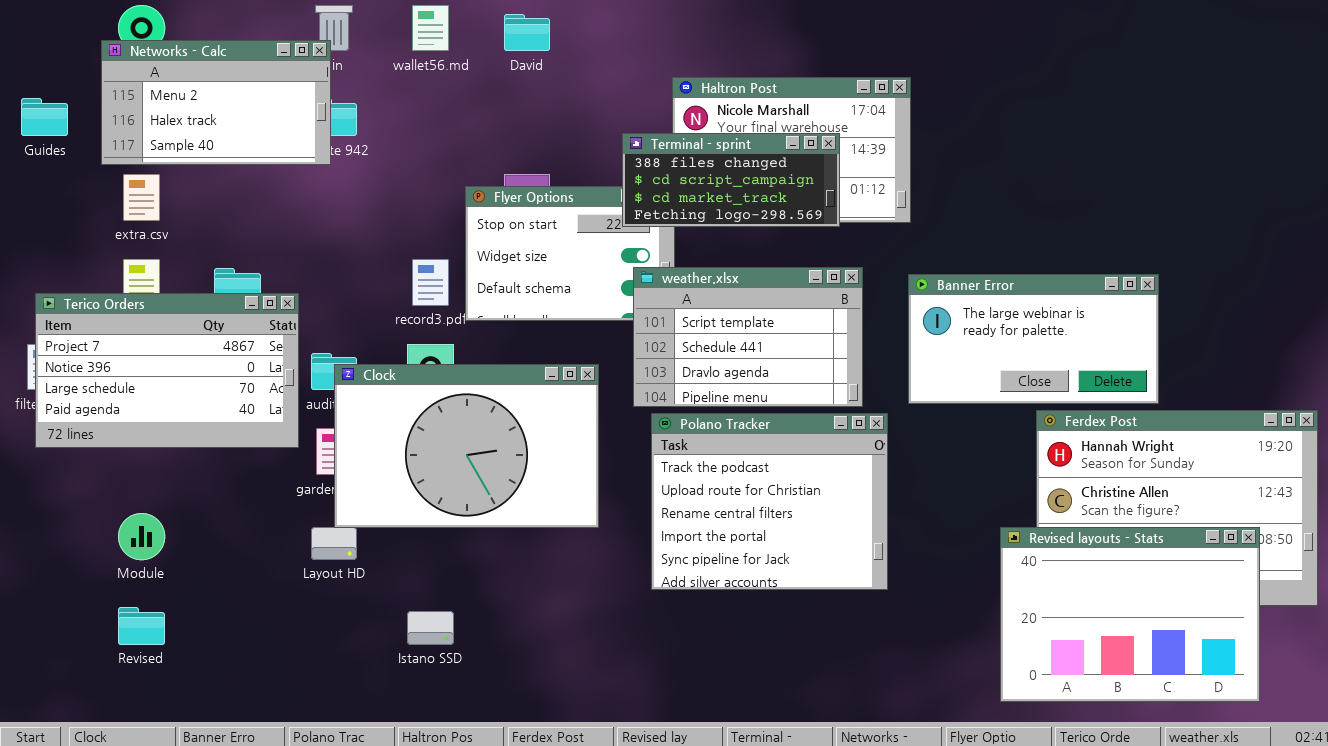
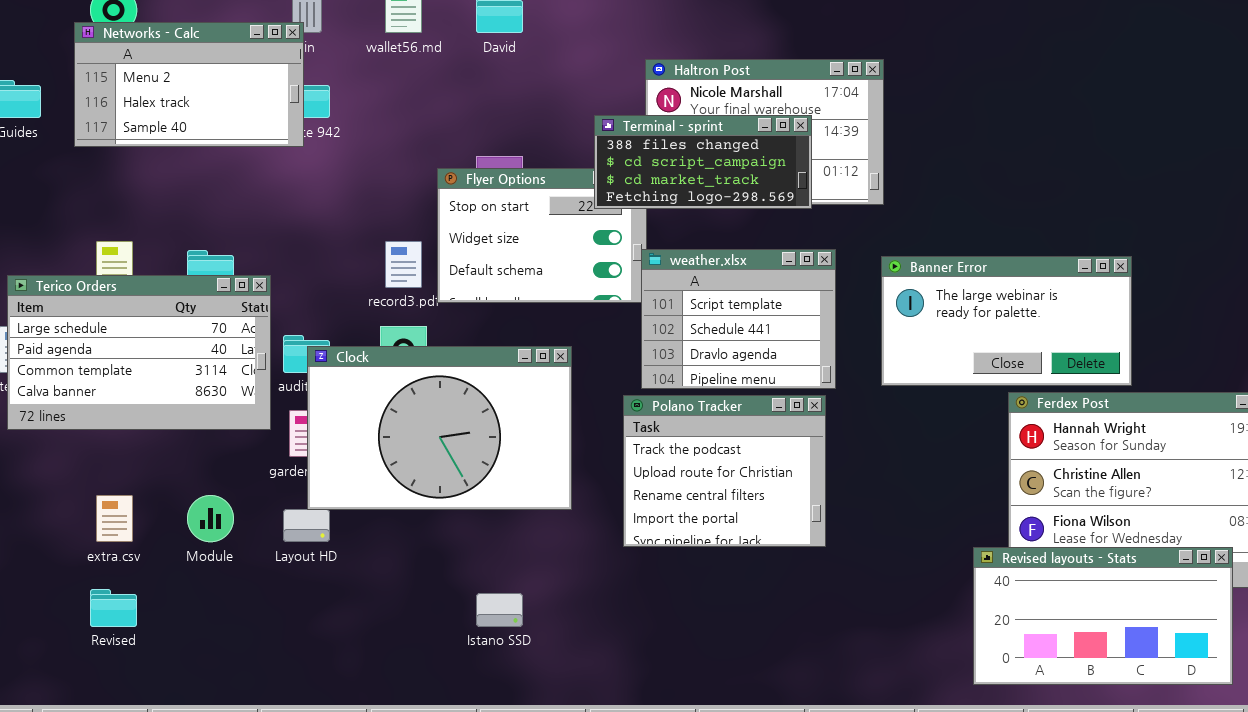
extra.csv: [123,174,160,221] -> [96,495,133,542], moved
weather.xlsx: [633,267,863,407] -> [641,249,836,389], resized
Terico Orders: [35,293,299,448] -> [7,275,271,430], scrolled down 2 rows
Polano Tracker: [651,413,888,590] -> [623,395,826,547], resized
Module: [118,513,165,560] -> [187,495,234,542], moved
Revised layouts - Stats: [1000,527,1260,702] -> [973,547,1233,685], resized
Istano SSD: [407,611,454,645] -> [476,593,523,627], moved

